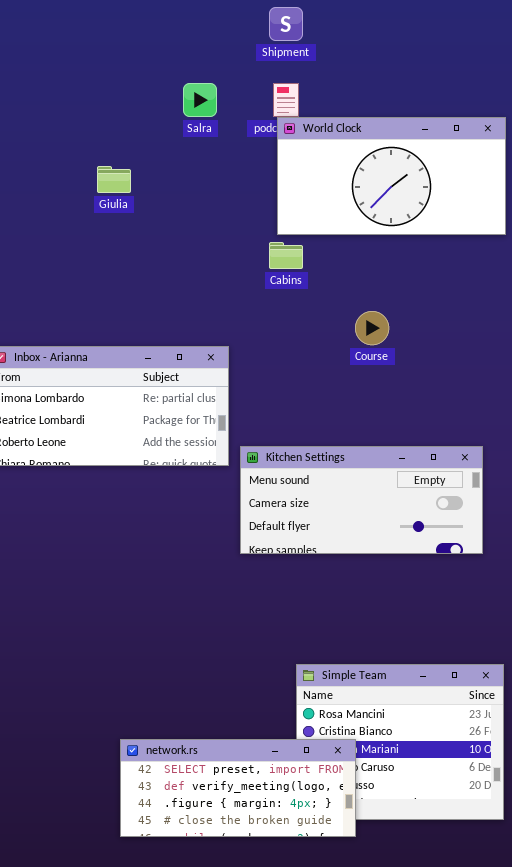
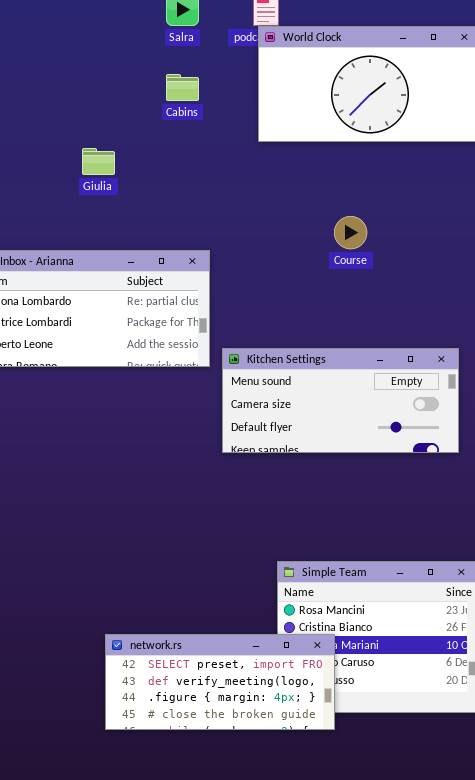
Giulia: [97,166,131,193] -> [82,148,115,175], moved
Cabins: [269,242,303,269] -> [166,74,199,101], moved

